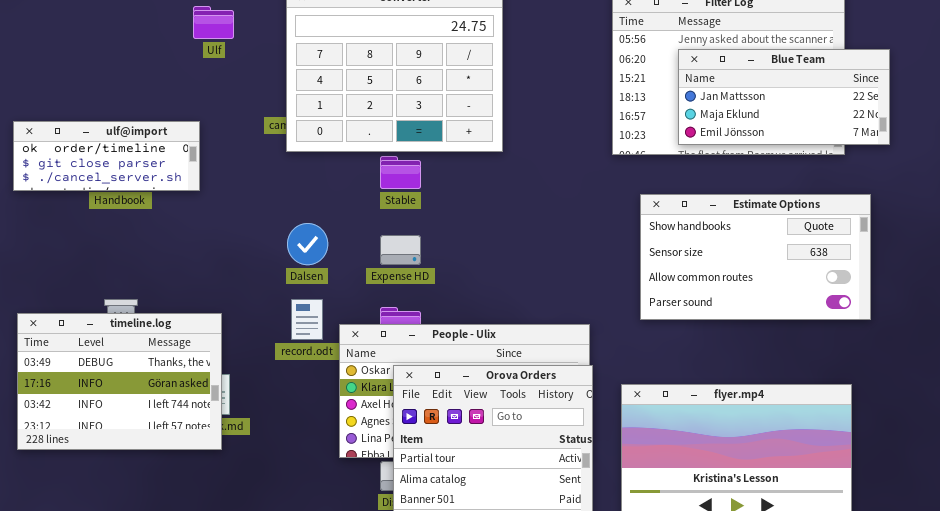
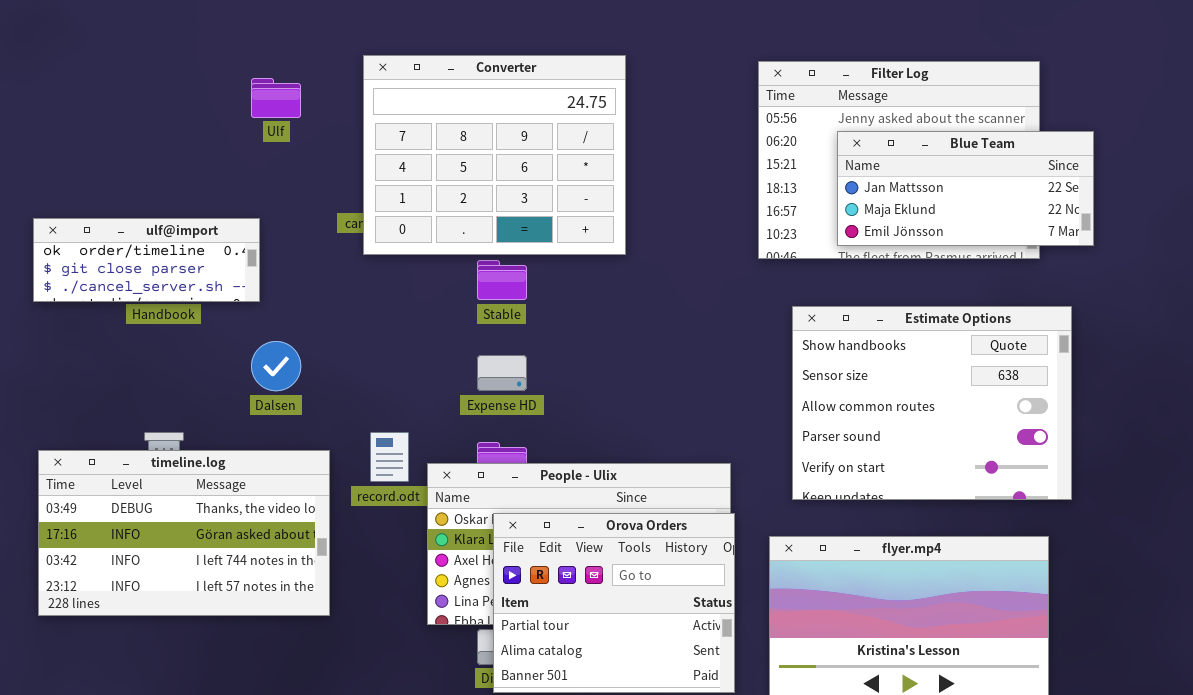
Estimate Options: [640,194,871,320] -> [792,306,1072,500], resized
Dalsen: [287,223,328,265] -> [251,341,301,391], moved
timeline.log: [17,313,222,450] -> [38,450,330,616], resized

